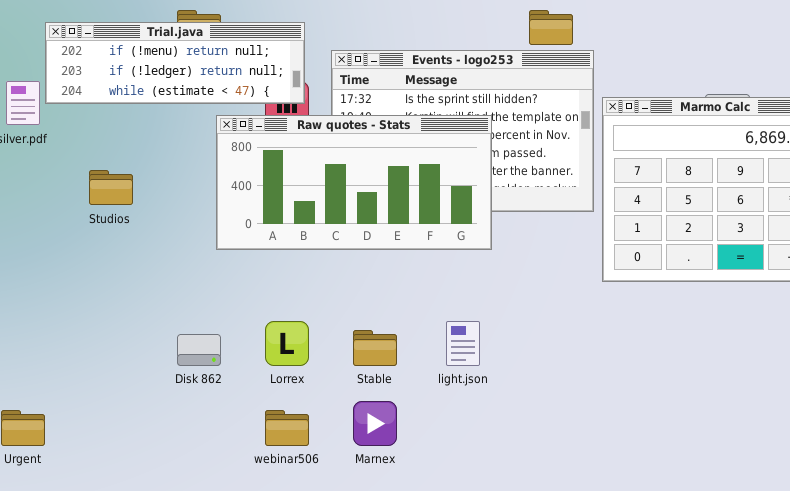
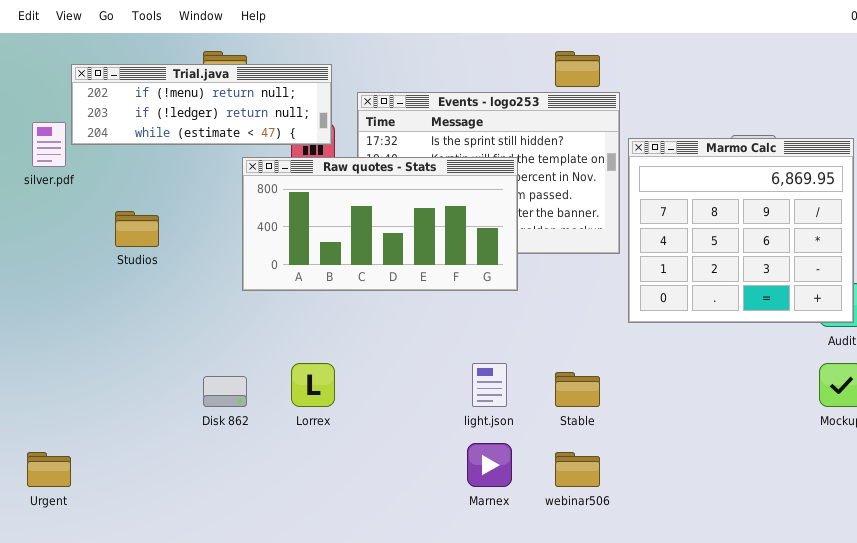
Stable: [353,330,397,366] -> [555,372,600,407], moved
Marnex: [353,401,397,446] -> [467,443,512,487], moved
webinar506: [265,410,309,446] -> [555,452,600,487], moved

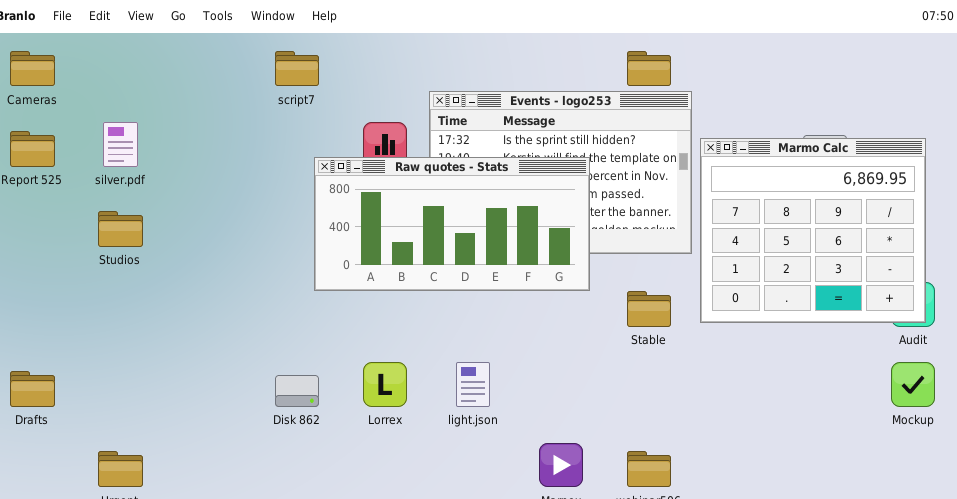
Trial.java: [71,64,332,145] -> none, closed
Studios: [115,211,159,247] -> [98,211,143,247], moved
light.json: [472,363,507,407] -> [456,362,490,407], moved
Stable: [555,372,600,407] -> [627,291,671,327], moved

